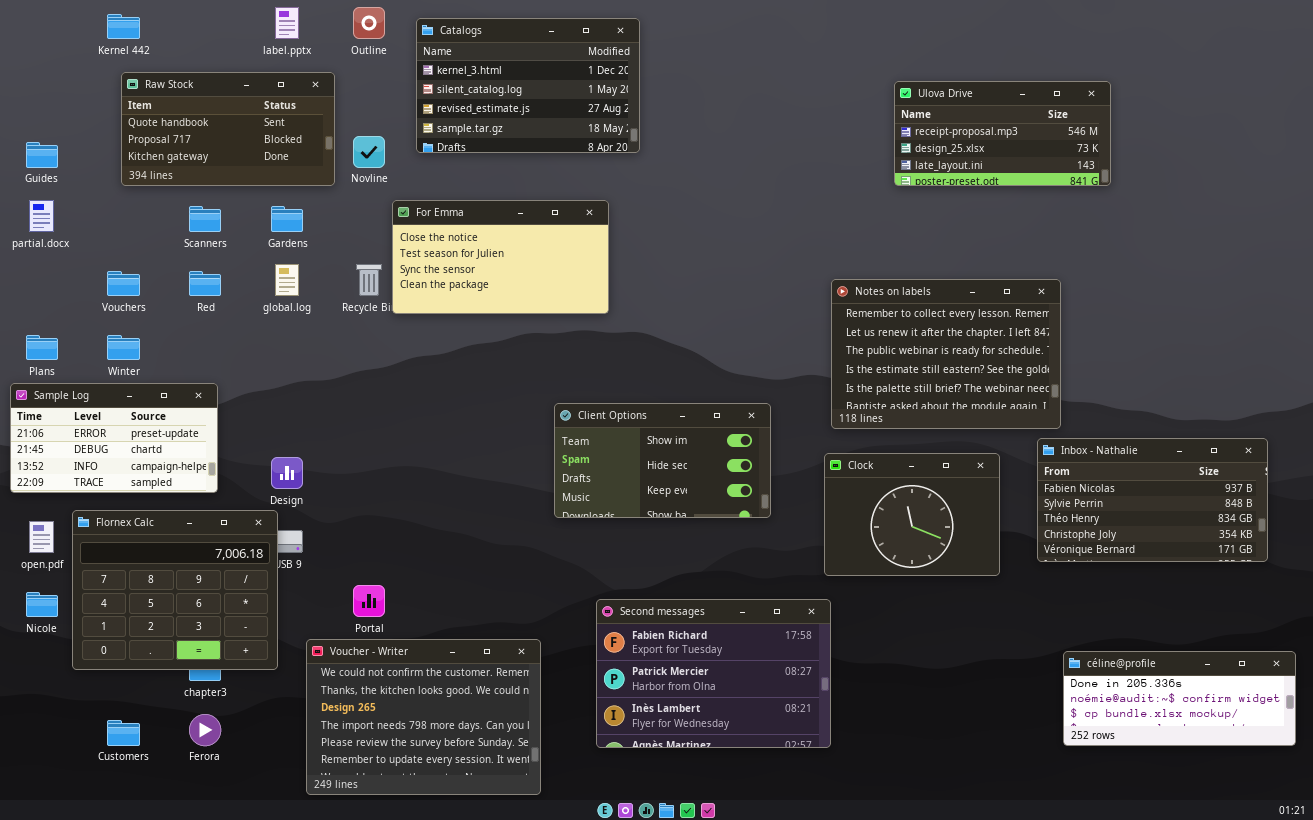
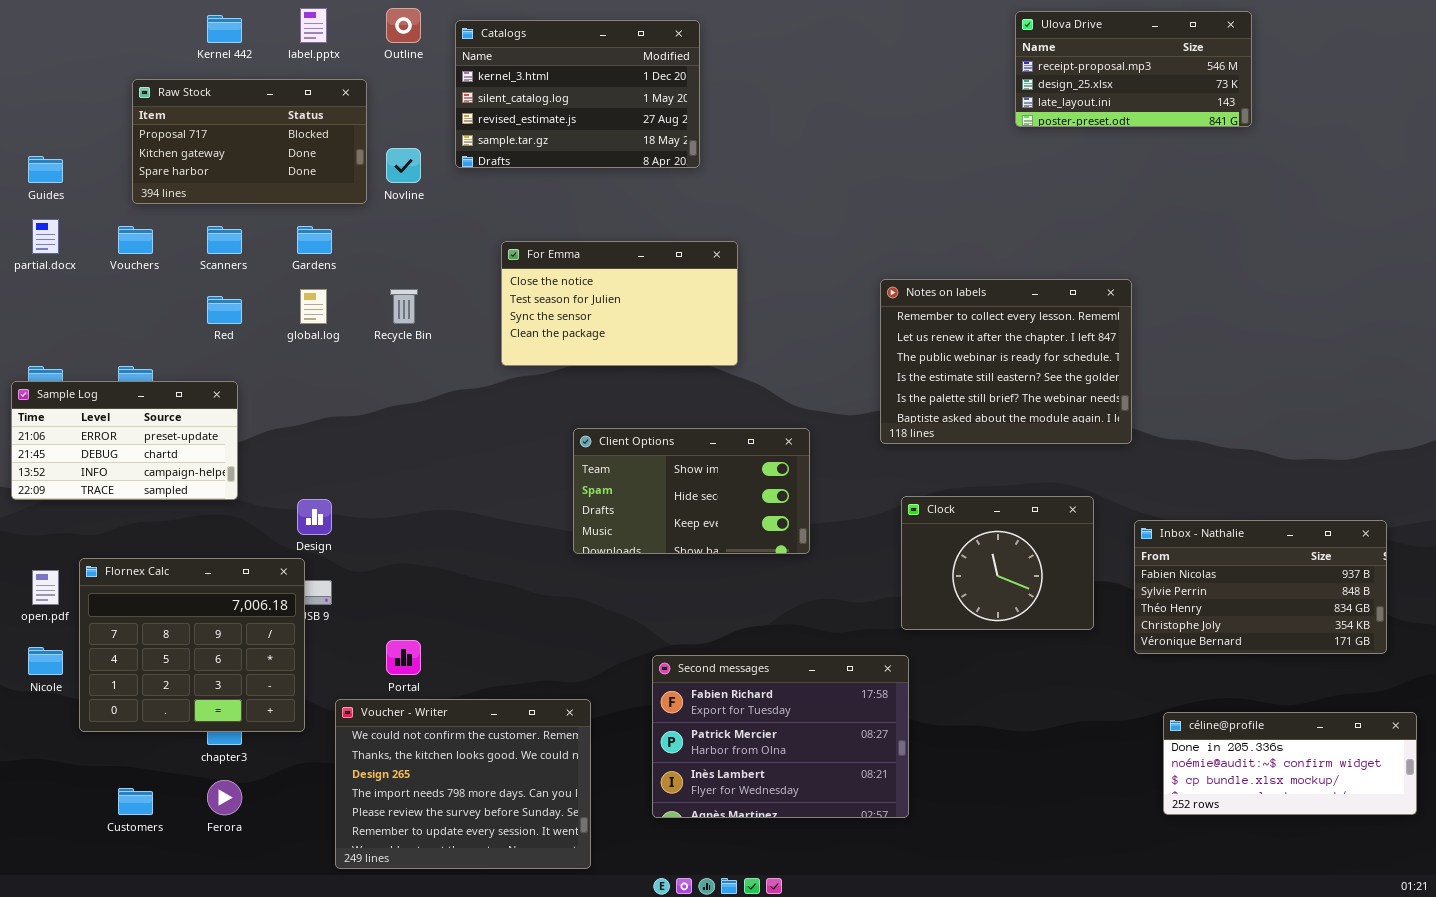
Kernel 442: [107,14,140,39] -> [207,15,242,43], moved
Raw Stock: [121,72,335,186] -> [132,79,367,204], scrolled down 1 row
Ulova Drive: [894,81,1111,186] -> [1015,11,1252,127], moved
For Emma: [392,200,609,314] -> [501,241,738,366], moved
Vouchers: [107,271,140,296] -> [118,226,153,254], moved
Notes on labels: [831,279,1061,429] -> [880,279,1132,444], moved
Sample Log: [10,383,218,493] -> [11,381,238,500], moved
Client Options: [554,403,771,518] -> [573,428,810,554], moved
Inbox - Nathalie: [1037,438,1268,562] -> [1134,520,1387,654], moved

